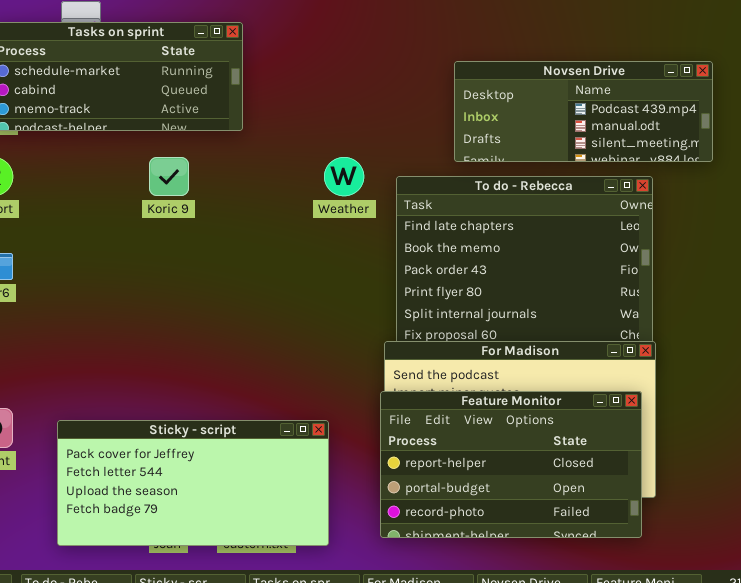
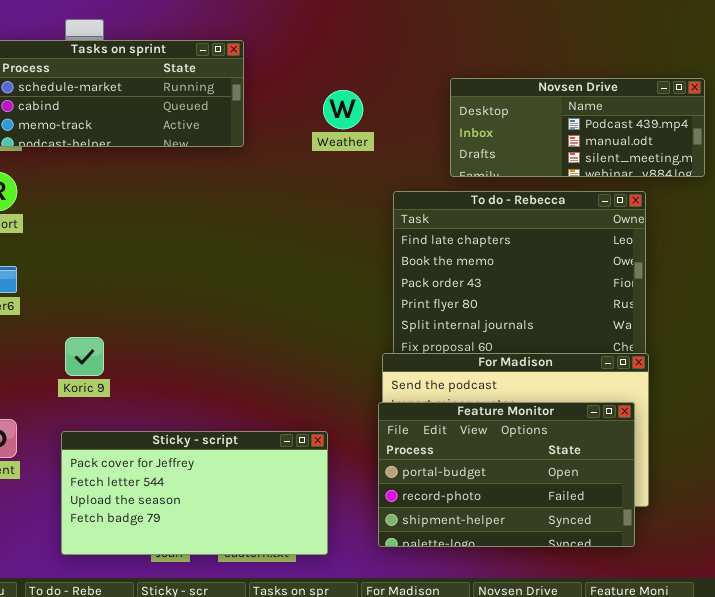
Koric 9: [149,157,189,196] -> [65,337,104,376], moved
Weather: [324,157,364,196] -> [323,90,363,129], moved
Feature Monitor: [380,391,642,538] -> [378,402,635,547], scrolled down 1 row

